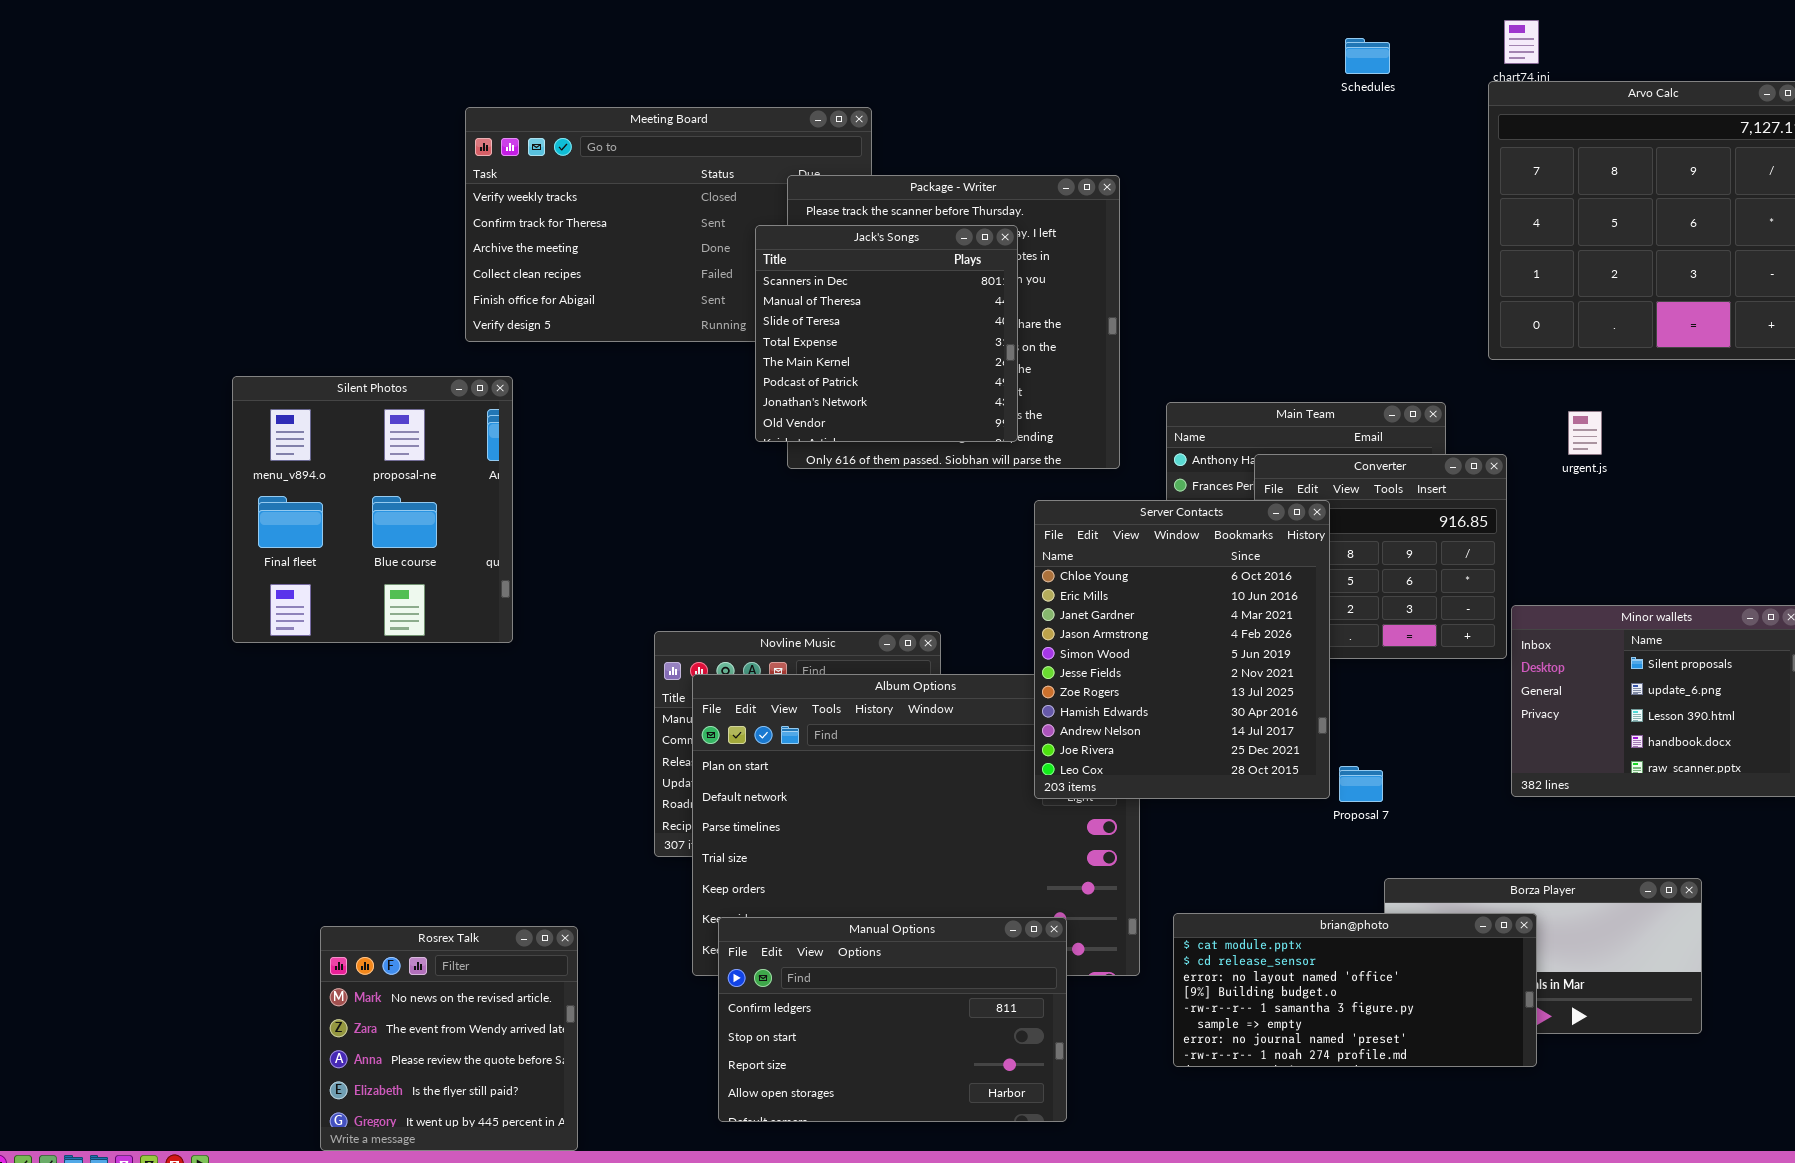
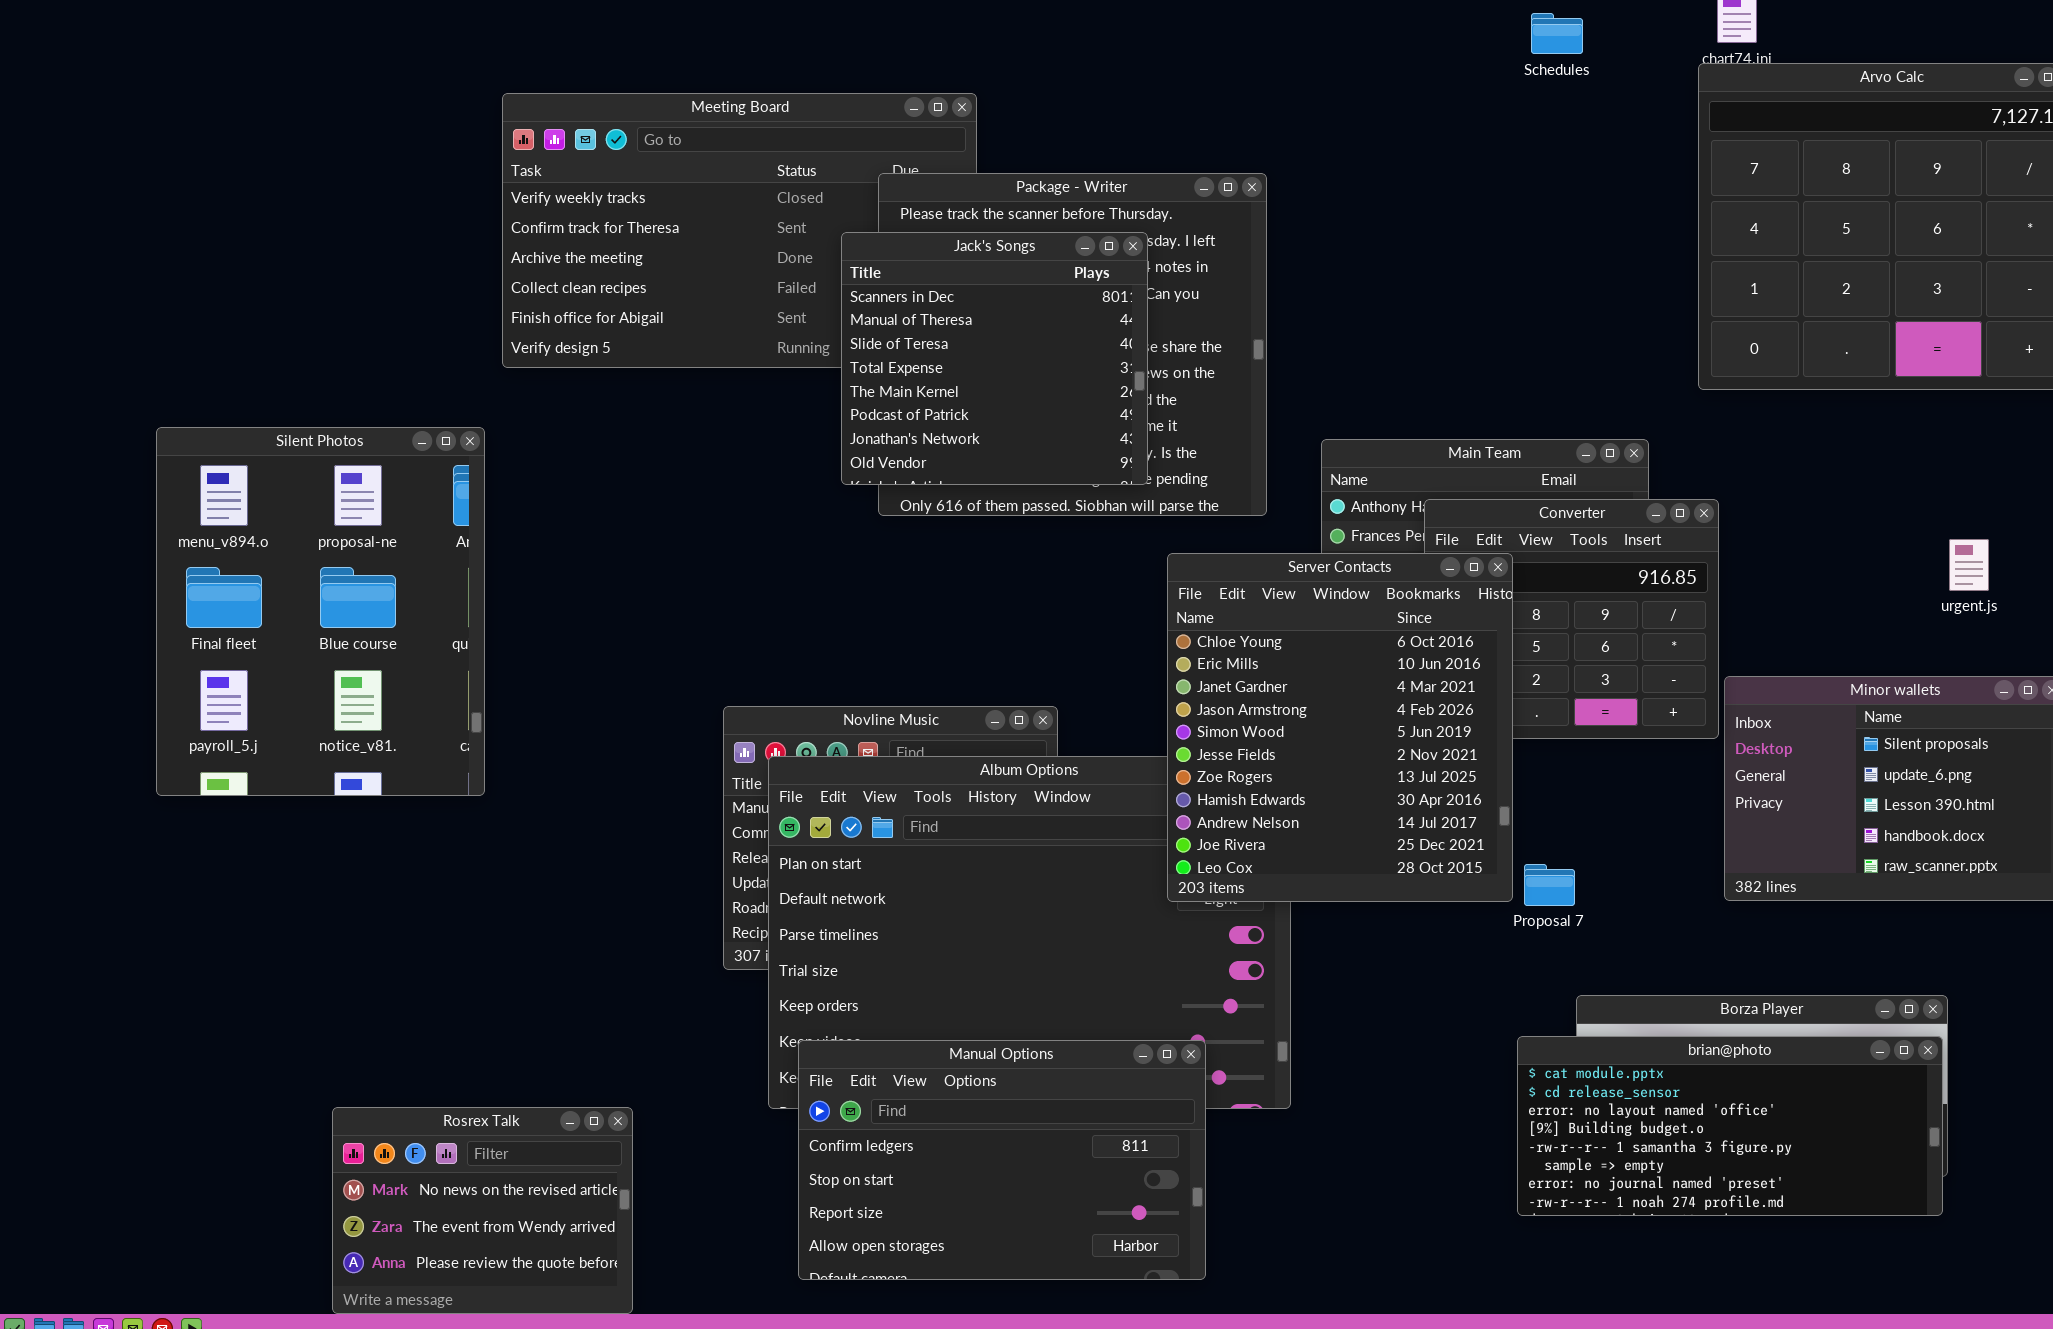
Silent Photos: [232,376,513,643] -> [156,427,485,796], moved, resized
urgent.js: [1568,411,1602,455] -> [1949,539,1989,591], moved
brian@photo: [1173,913,1537,1067] -> [1517,1036,1943,1216], moved
Rosrex Talk: [320,926,578,1151] -> [332,1107,633,1314], resized

